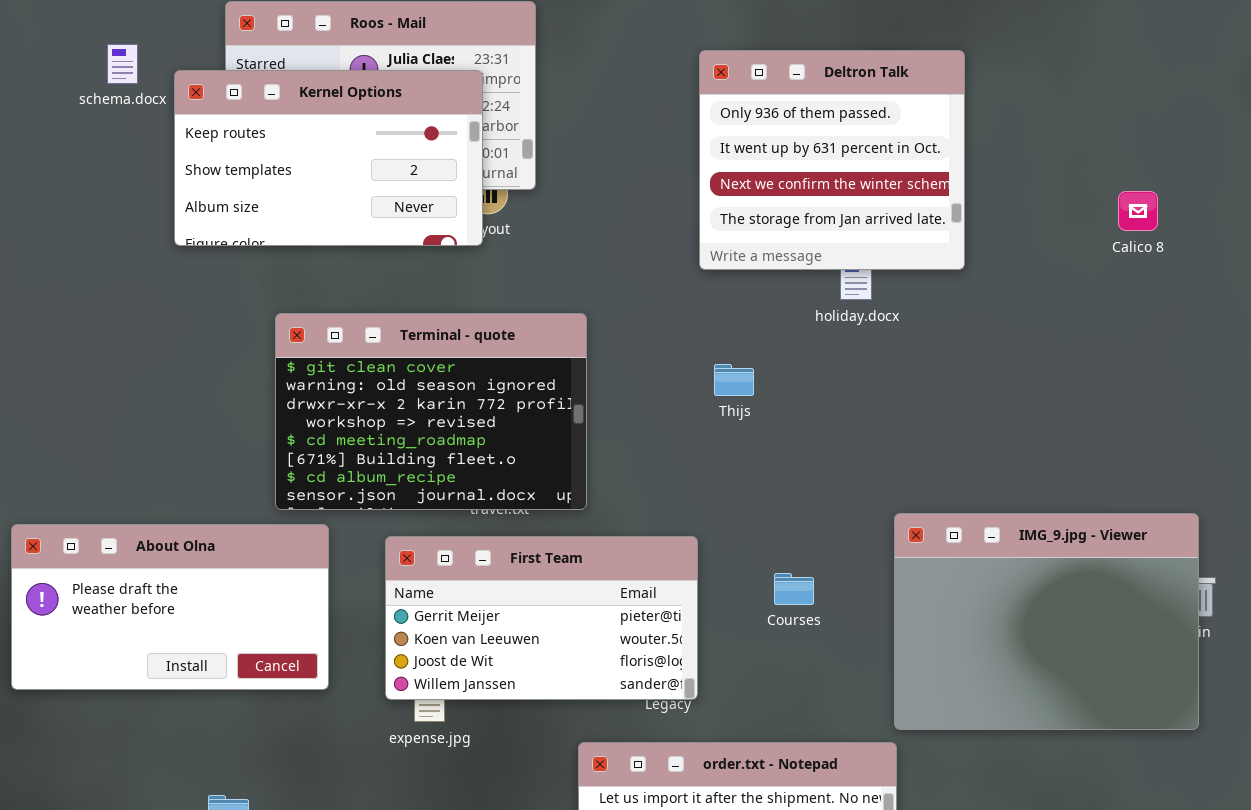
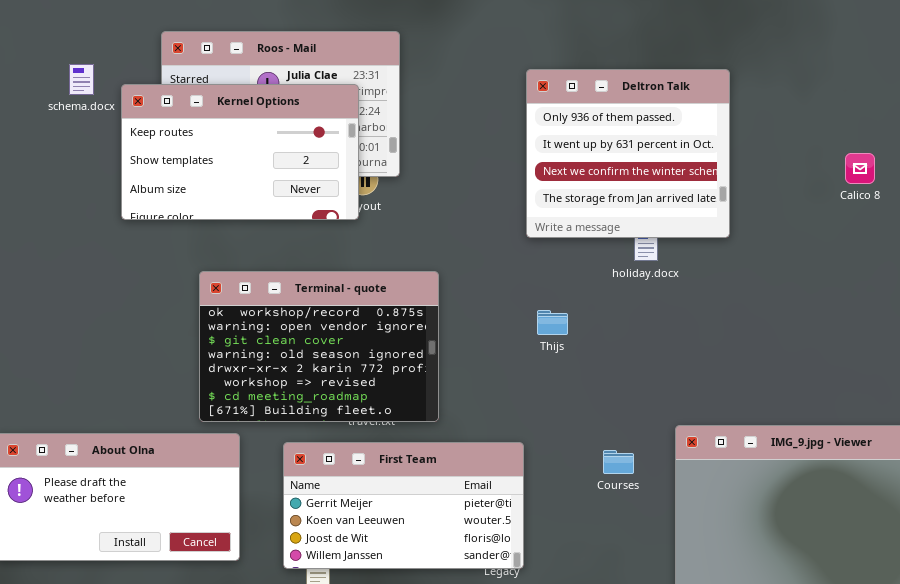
Calico 8: [1118,191,1158,231] -> [845,153,875,184], moved
Terminal - quote: [275,313,587,510] -> [199,271,439,422], scrolled up 2 rows
Courses: [774,573,814,605] -> [603,450,634,474], moved

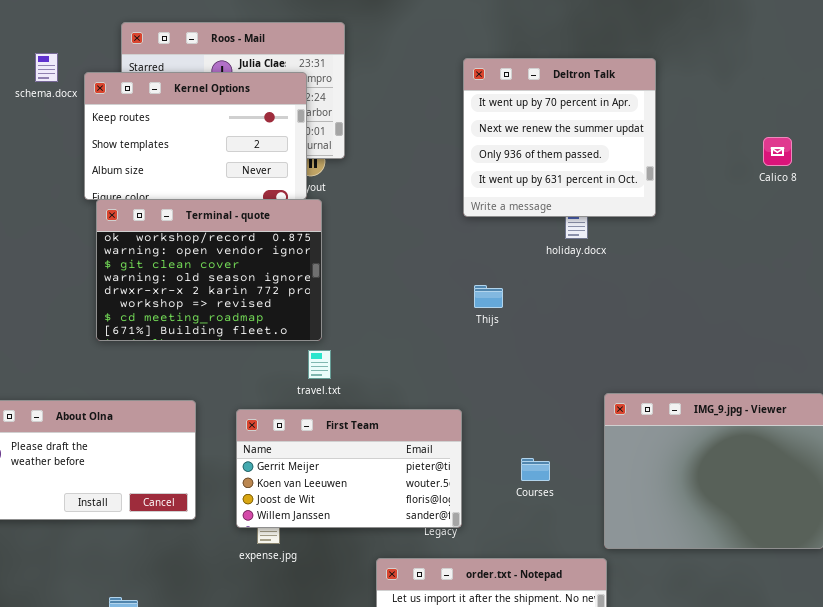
Deltron Talk: [526,69,730,238] -> [463,58,656,217], scrolled up 2 rows
Terminal - quote: [199,271,439,422] -> [96,199,322,341], moved
Courses: [603,450,634,474] -> [521,458,550,481], moved

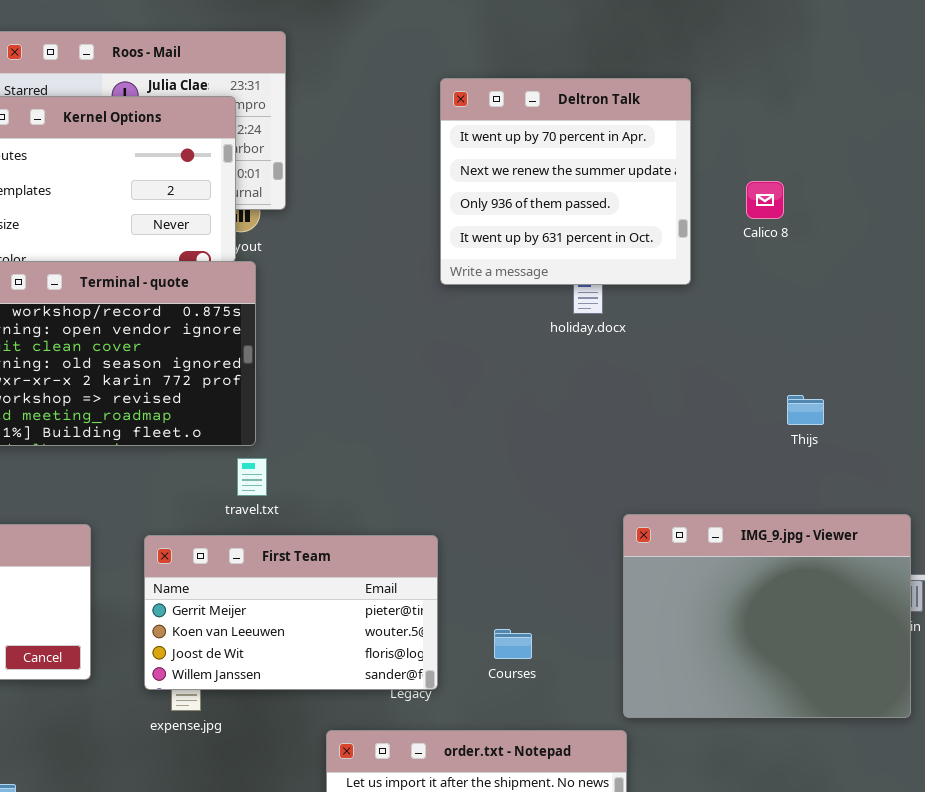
Calico 8: [763,137,792,166] -> [746,181,784,219], moved
Thijs: [474,285,503,308] -> [787,395,824,425], moved
Courses: [521,458,550,481] -> [494,629,532,659], moved

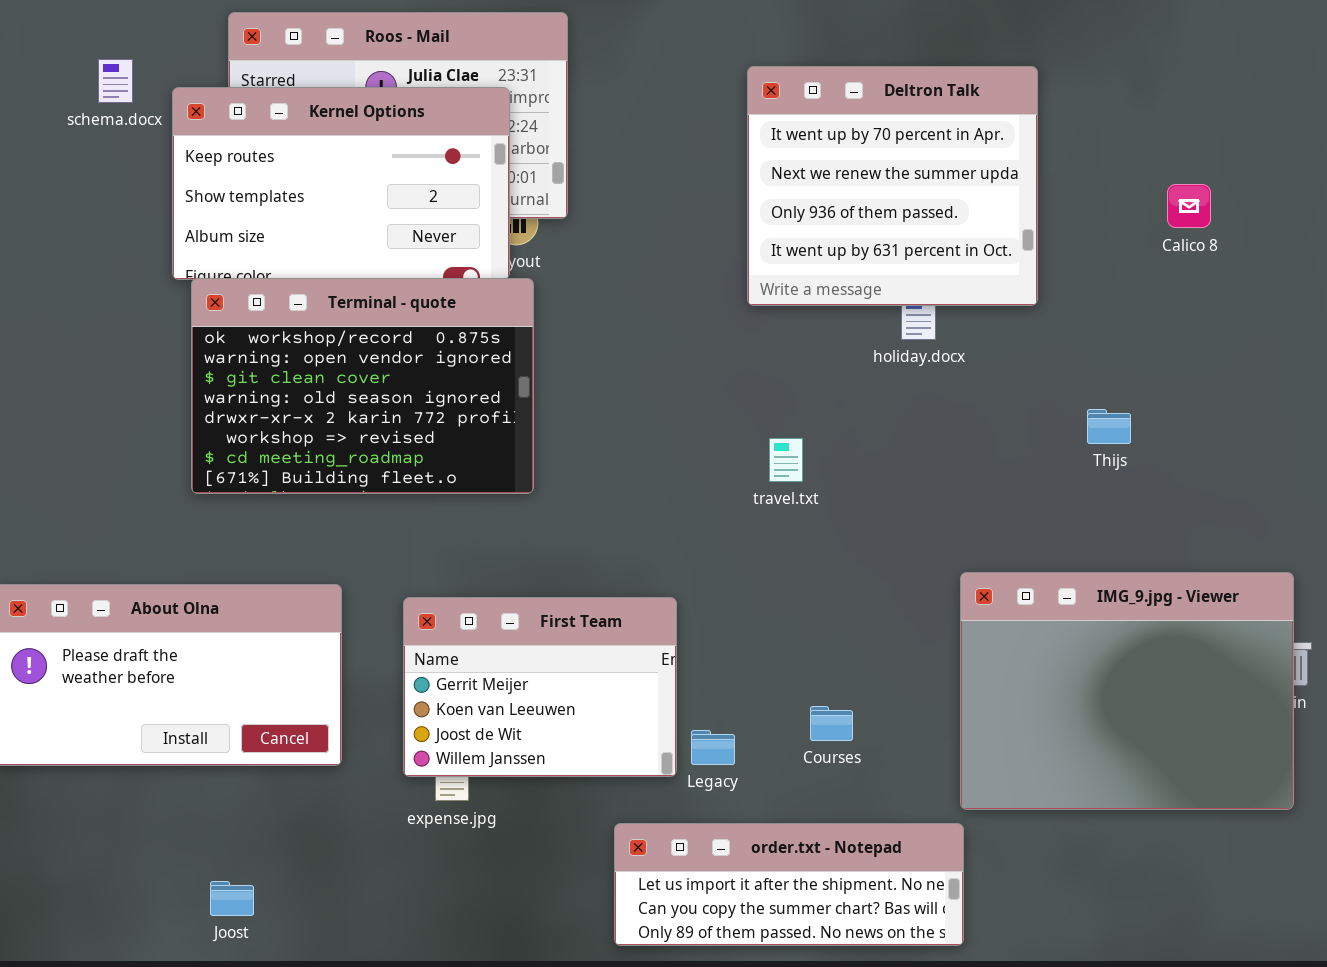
Calico 8: [746,181,784,219] -> [1167,184,1211,228], moved
Thijs: [787,395,824,425] -> [1087,409,1131,444], moved
travel.txt: [237,458,267,496] -> [769,438,803,482], moved
First Team: [144,535,438,690] -> [403,597,677,777], resized

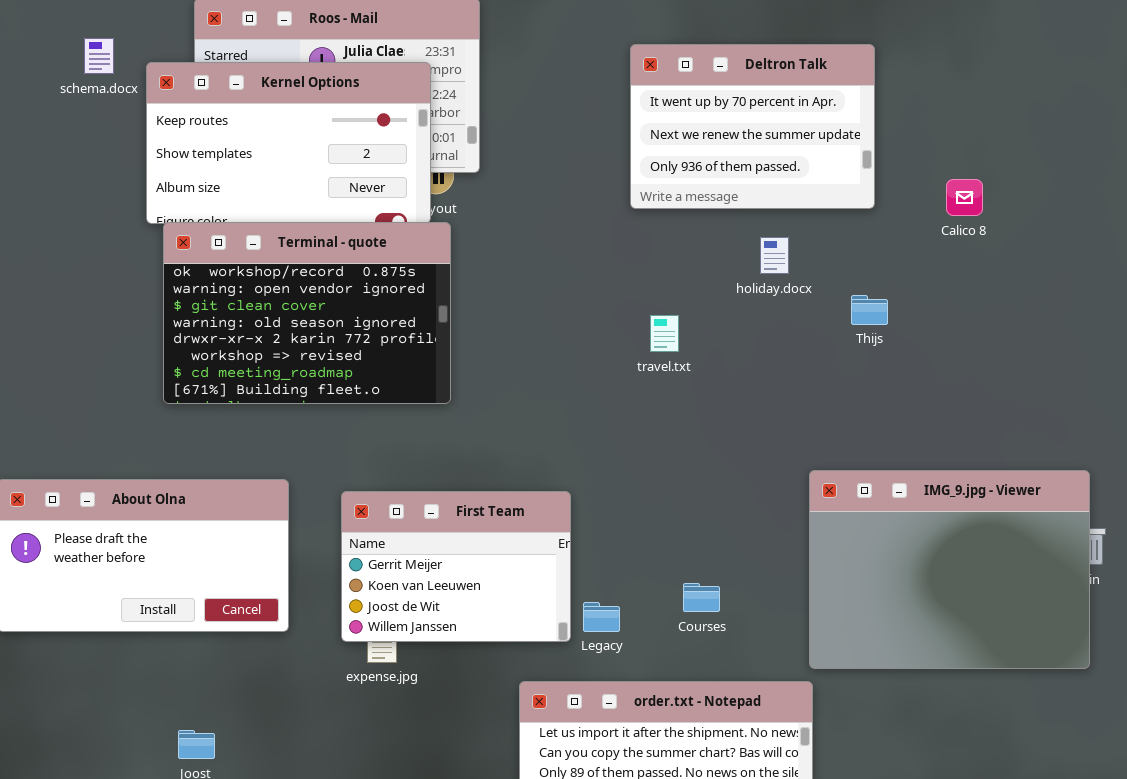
Deltron Talk: [747,66,1038,306] -> [630,44,875,209], resized
Calico 8: [1167,184,1211,228] -> [946,179,983,216], moved
Thijs: [1087,409,1131,444] -> [851,295,888,325], moved
travel.txt: [769,438,803,482] -> [650,315,679,352], moved

